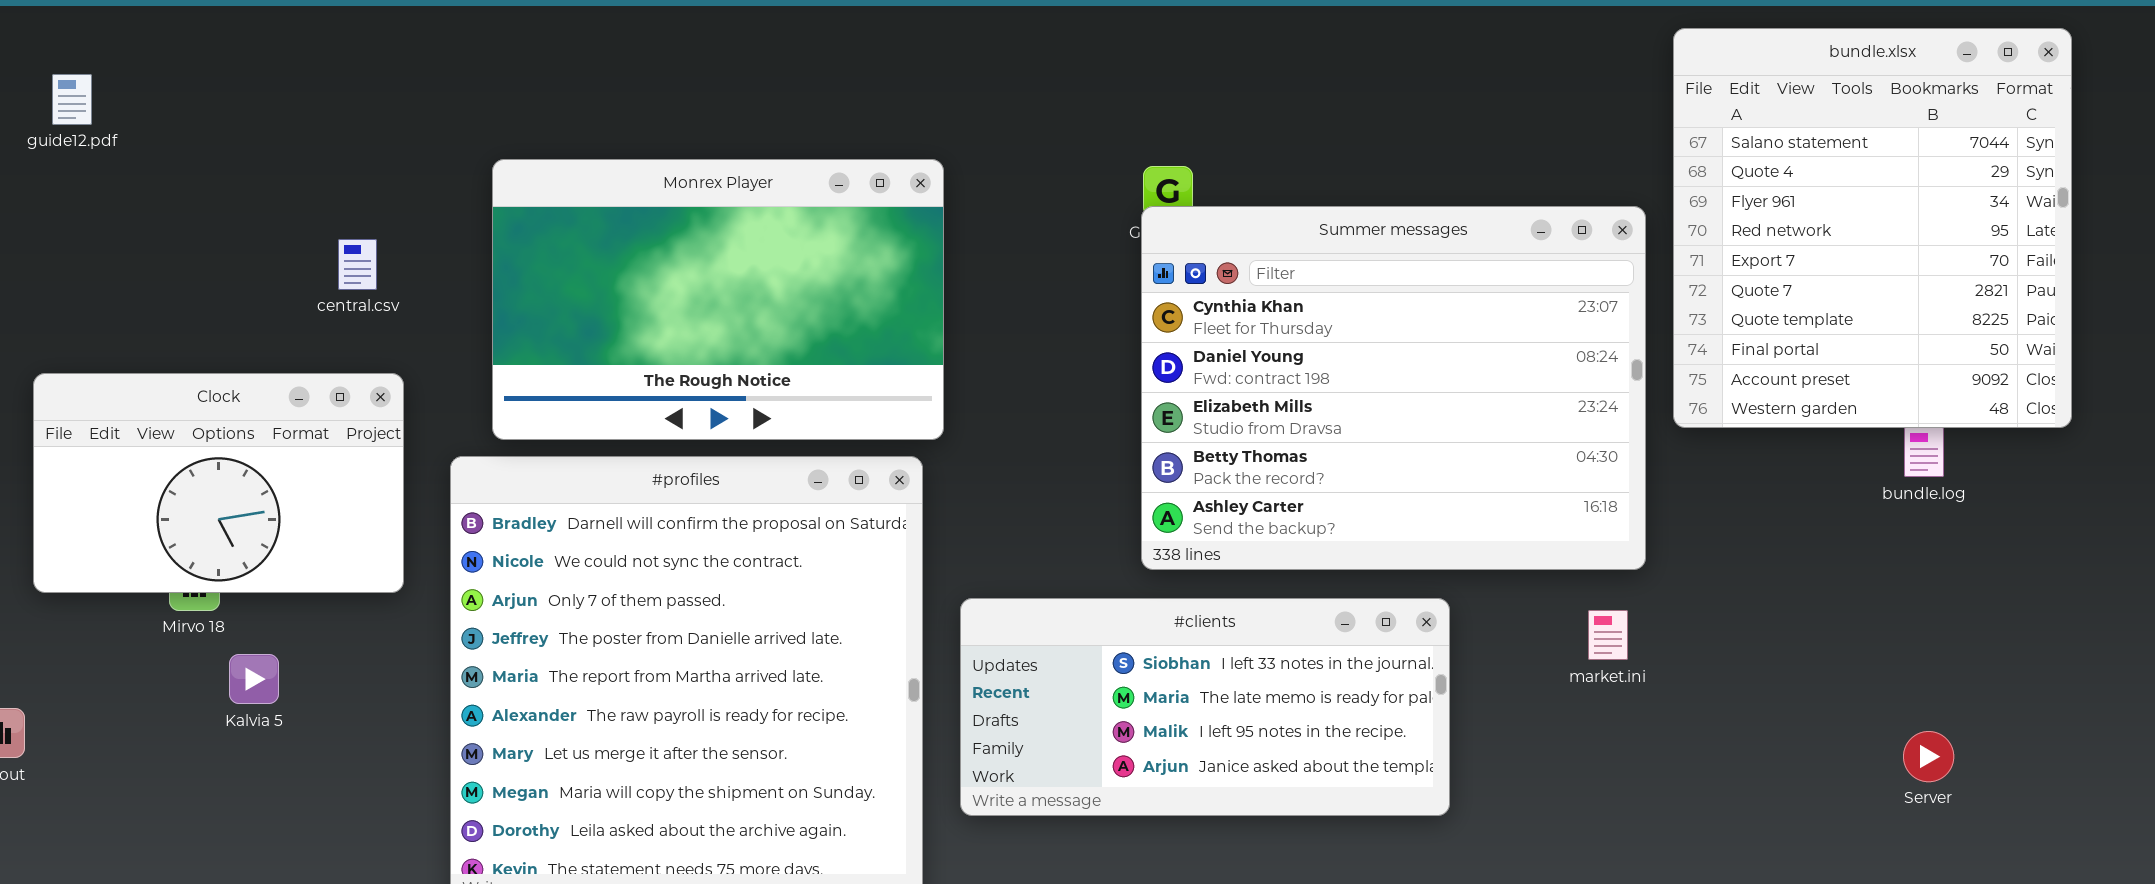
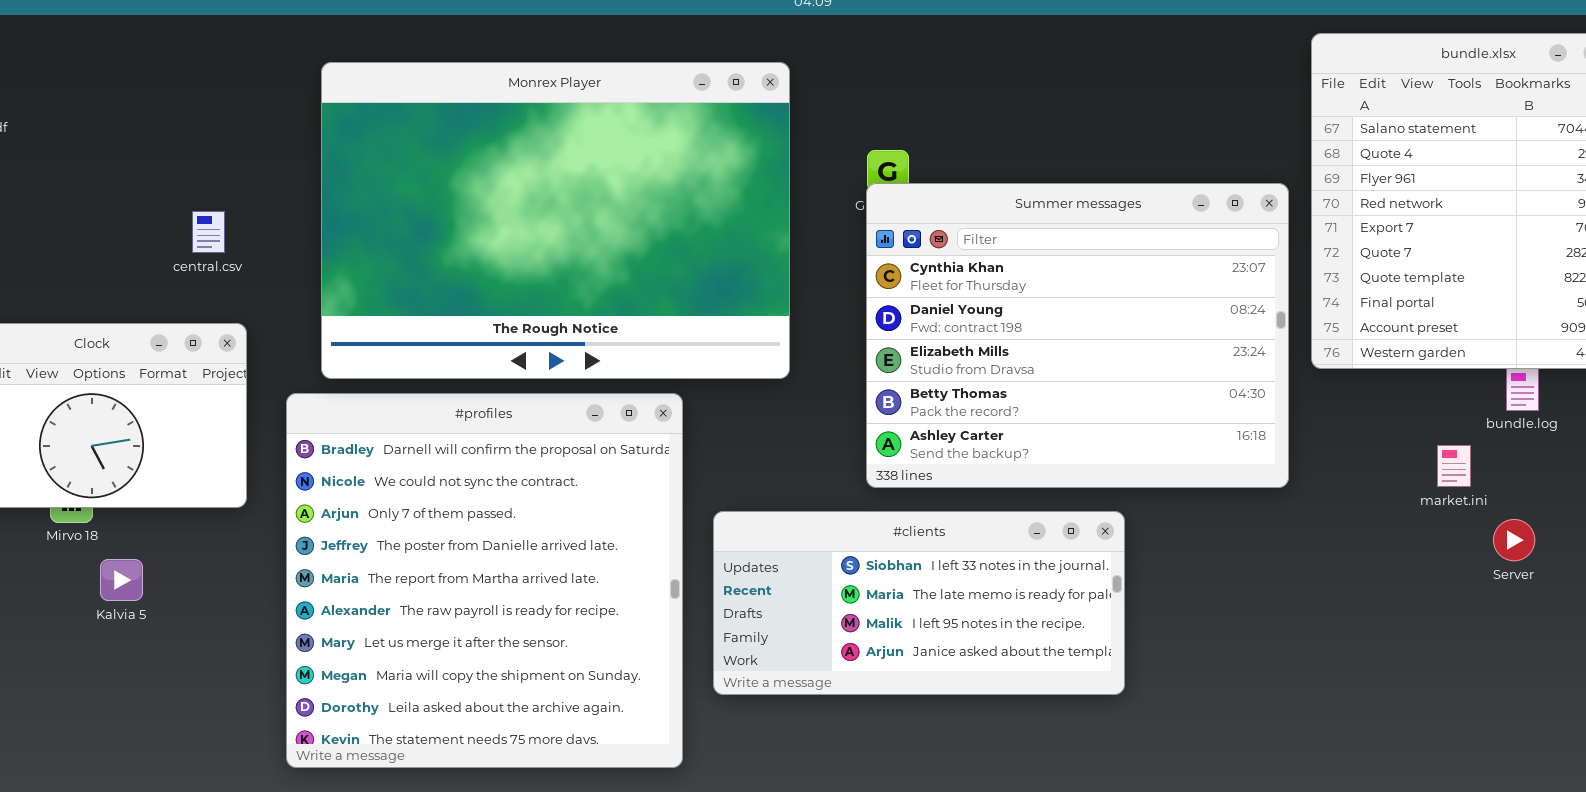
Monrex Player: [492,159,944,440] -> [321,62,790,379], resized
market.ini: [1588,610,1628,660] -> [1437,445,1471,487], moved
Server: [1903,731,1954,782] -> [1493,519,1535,561], moved

